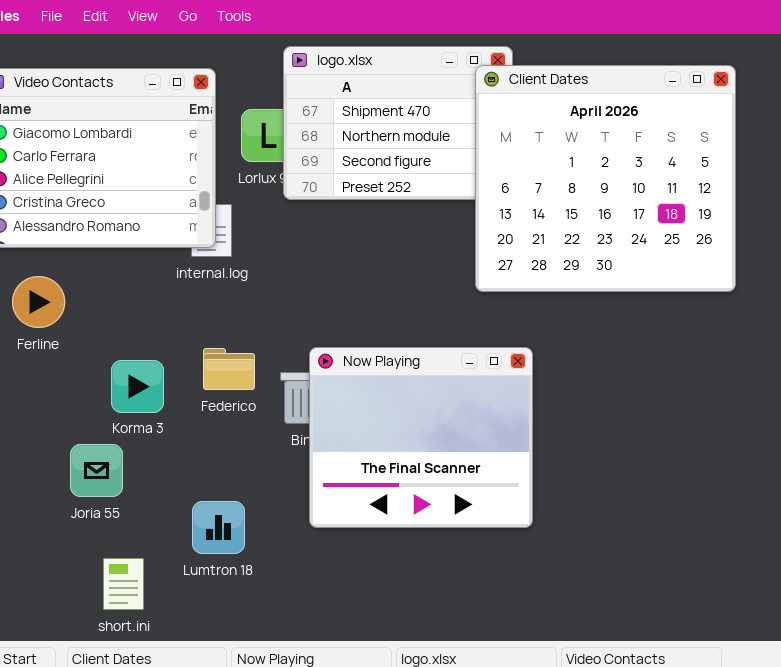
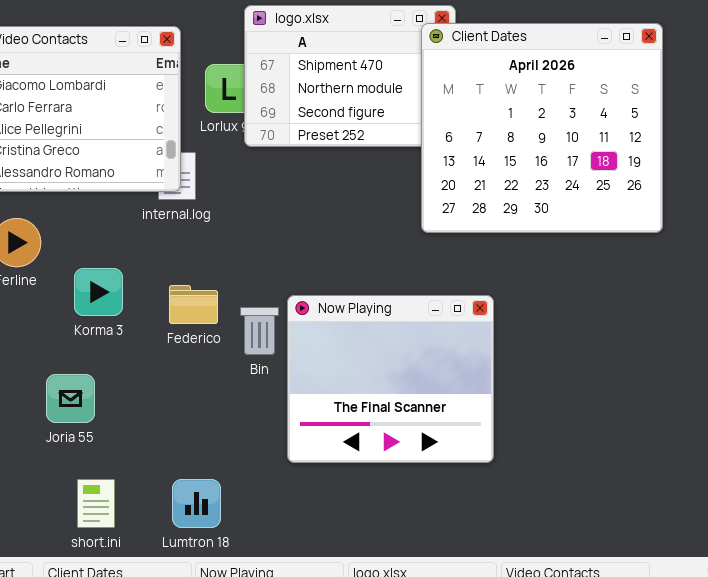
Now Playing: [309,347,533,528] -> [287,295,494,463], moved
Korma 3: [111,360,164,413] -> [74,268,123,316], moved
Lumtron 18: [192,501,245,554] -> [172,479,221,528], moved

